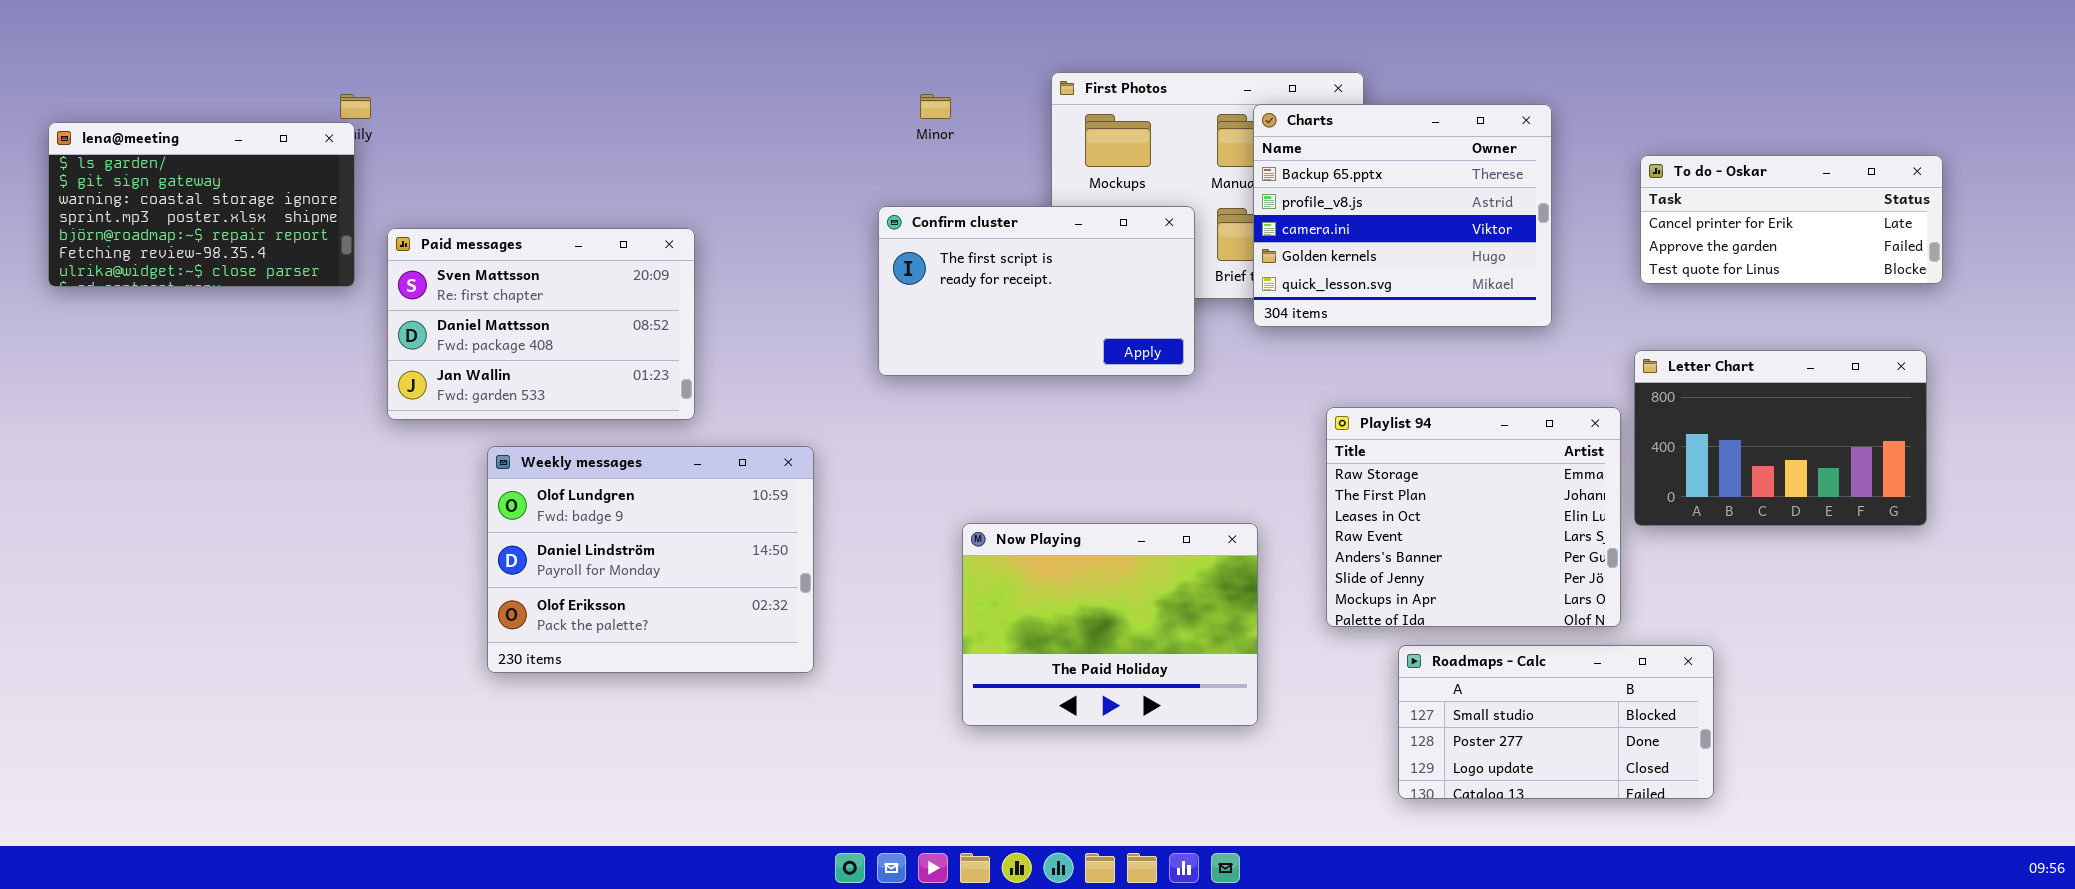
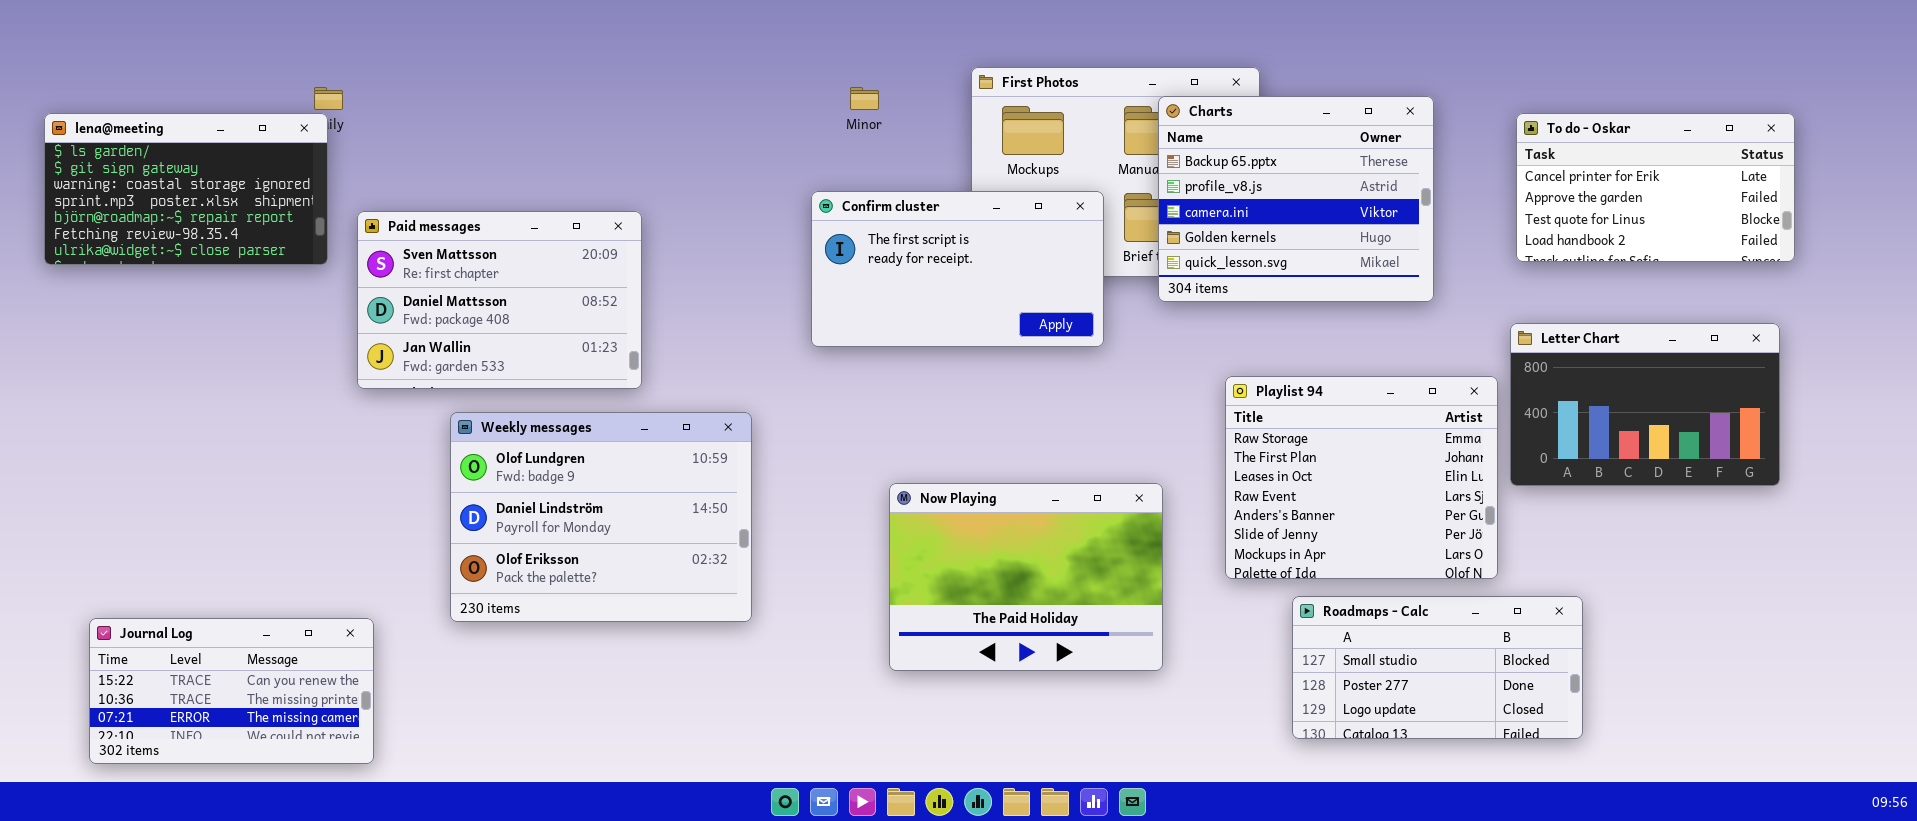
To do - Oskar: [1640,155,1943,284] -> [1516,113,1795,262], resized
Journal Log: none -> [89,618,374,764], opened

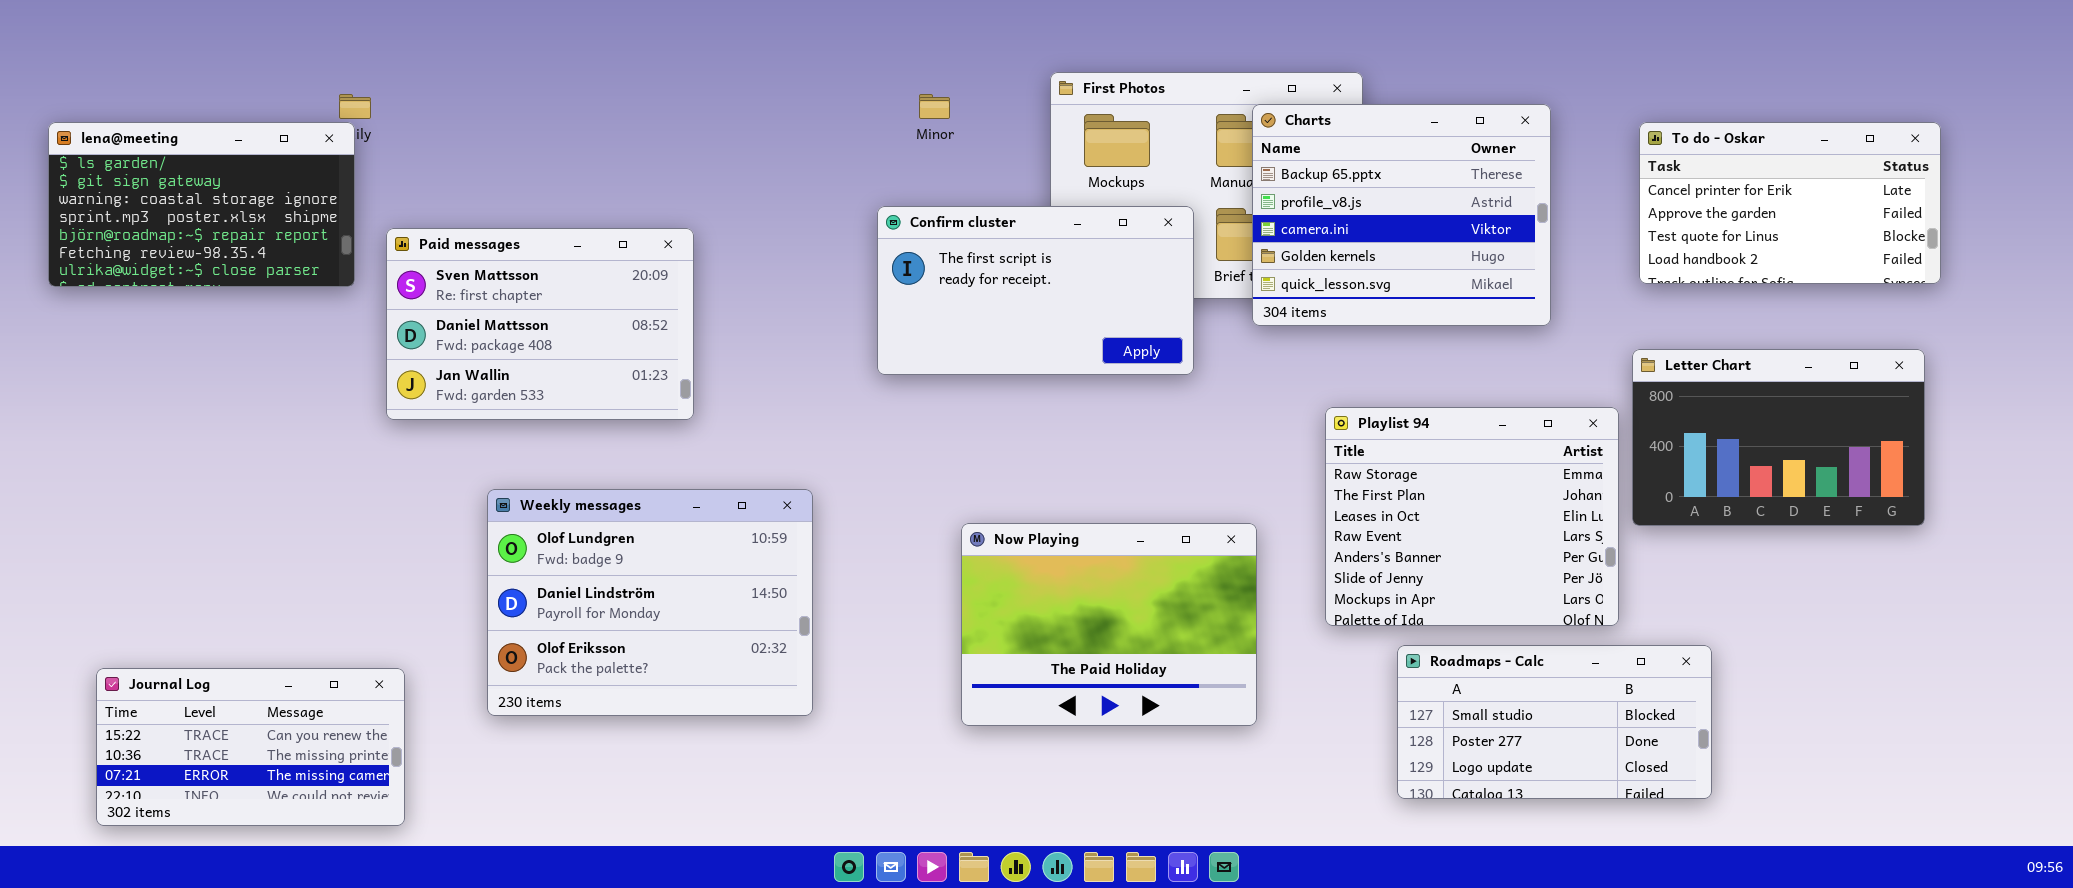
Weekly messages: [450,412,752,622] -> [487,489,813,716], moved

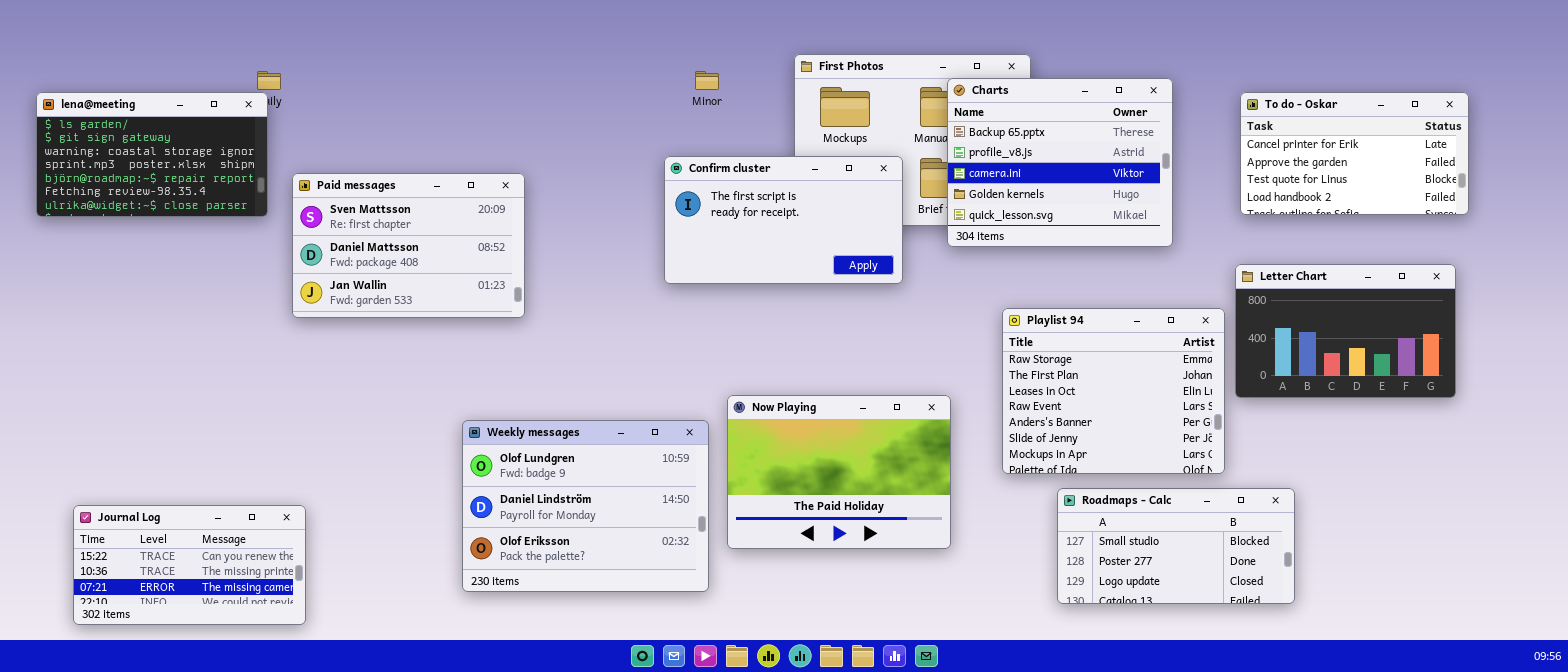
Weekly messages: [487,489,813,716] -> [462,420,709,592], moved

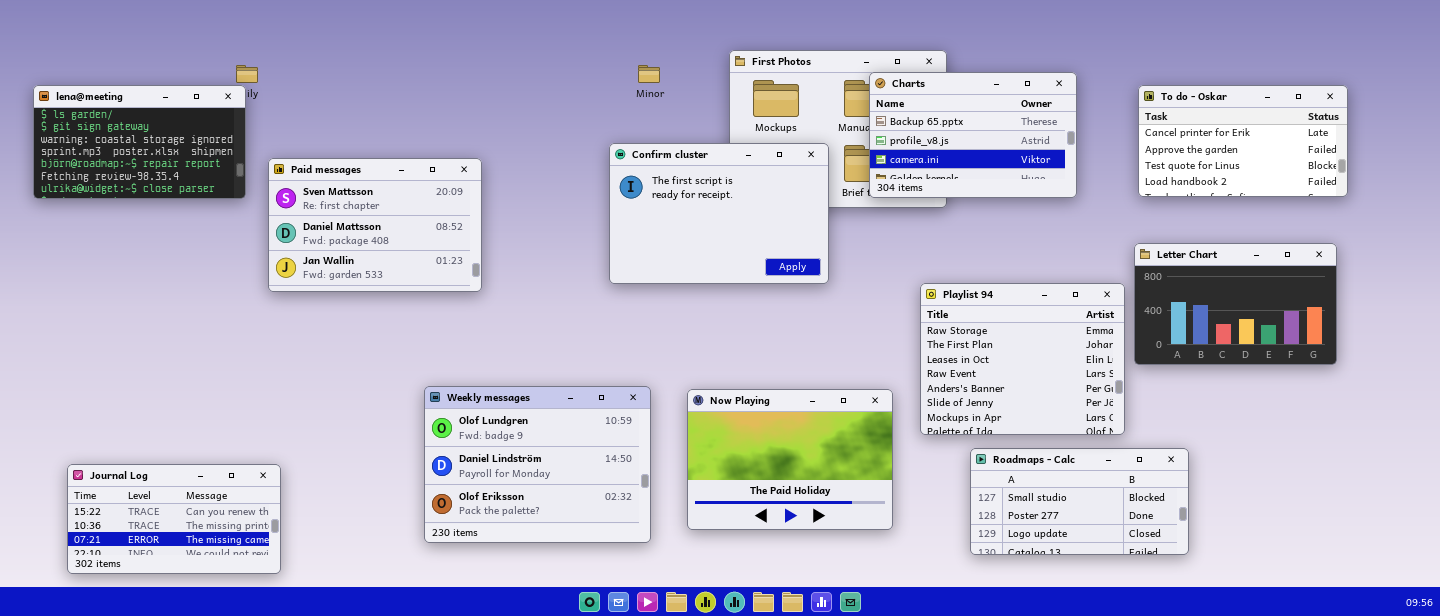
Charts: [947,78,1173,247] -> [869,72,1077,198], resized
Confirm cluster: [664,156,903,284] -> [609,143,829,284], resized
Now Playing: [727,395,951,549] -> [687,389,893,530], moved

